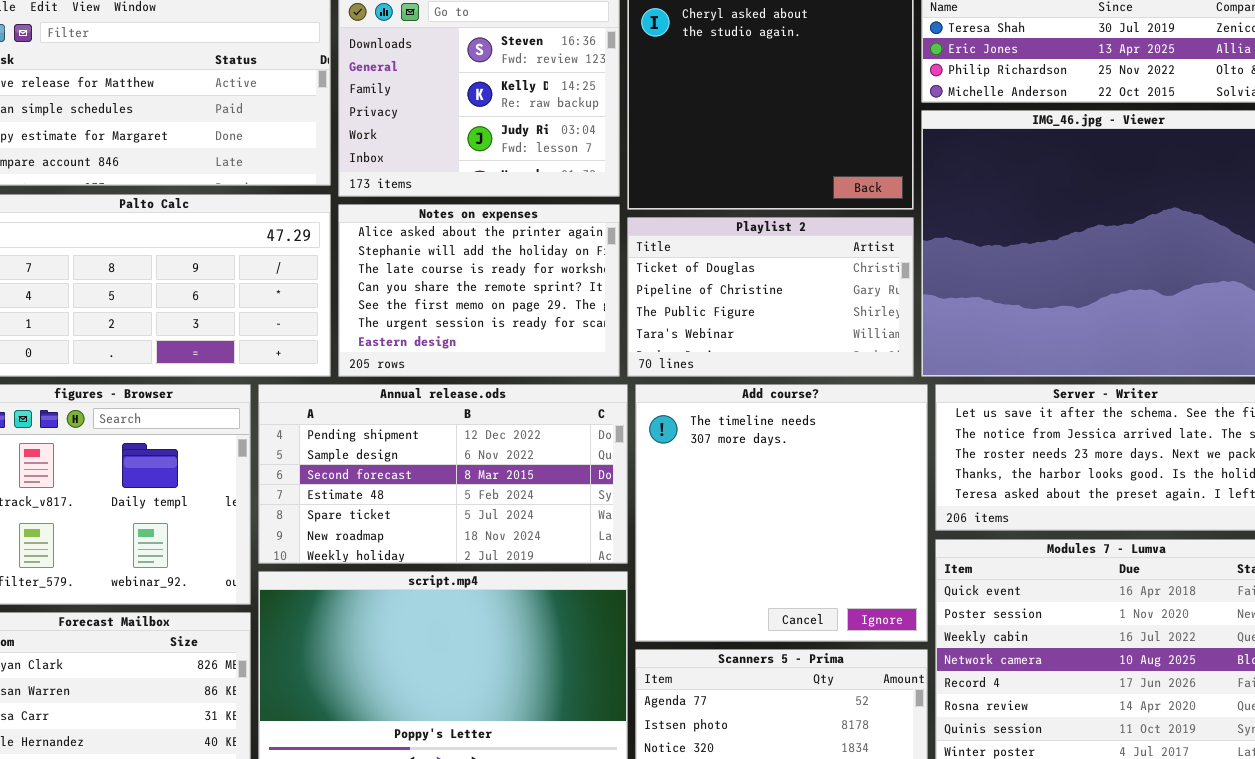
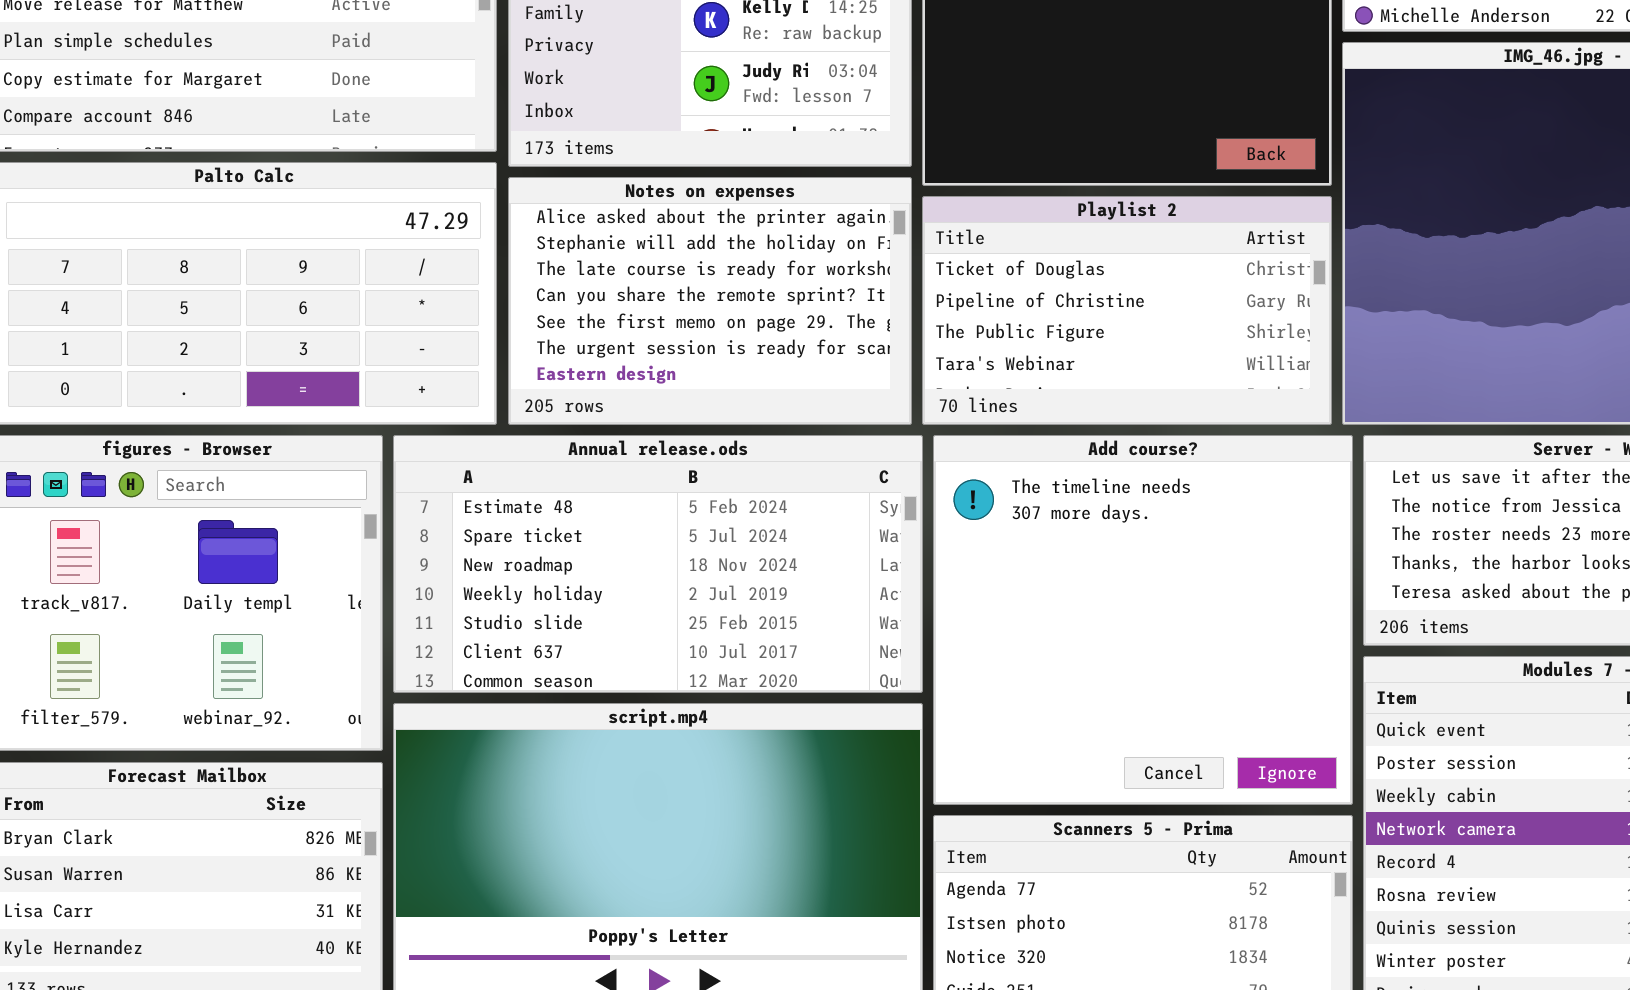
Annual release.ods: [258,384,628,564] -> [393,435,923,693], scrolled down 3 rows

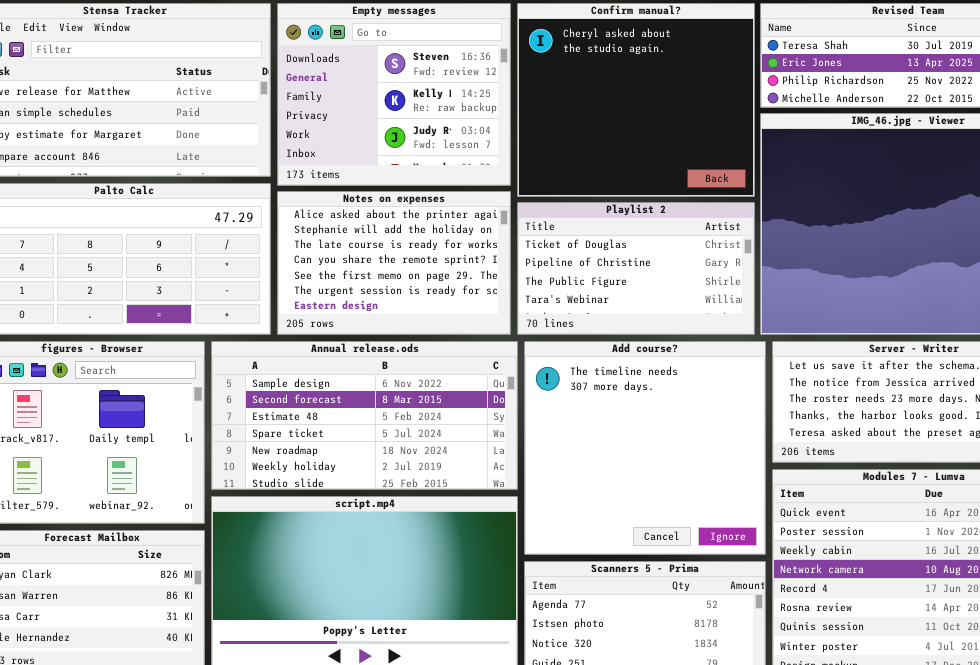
Annual release.ods: [393,435,923,693] -> [211,341,518,490], scrolled up 2 rows

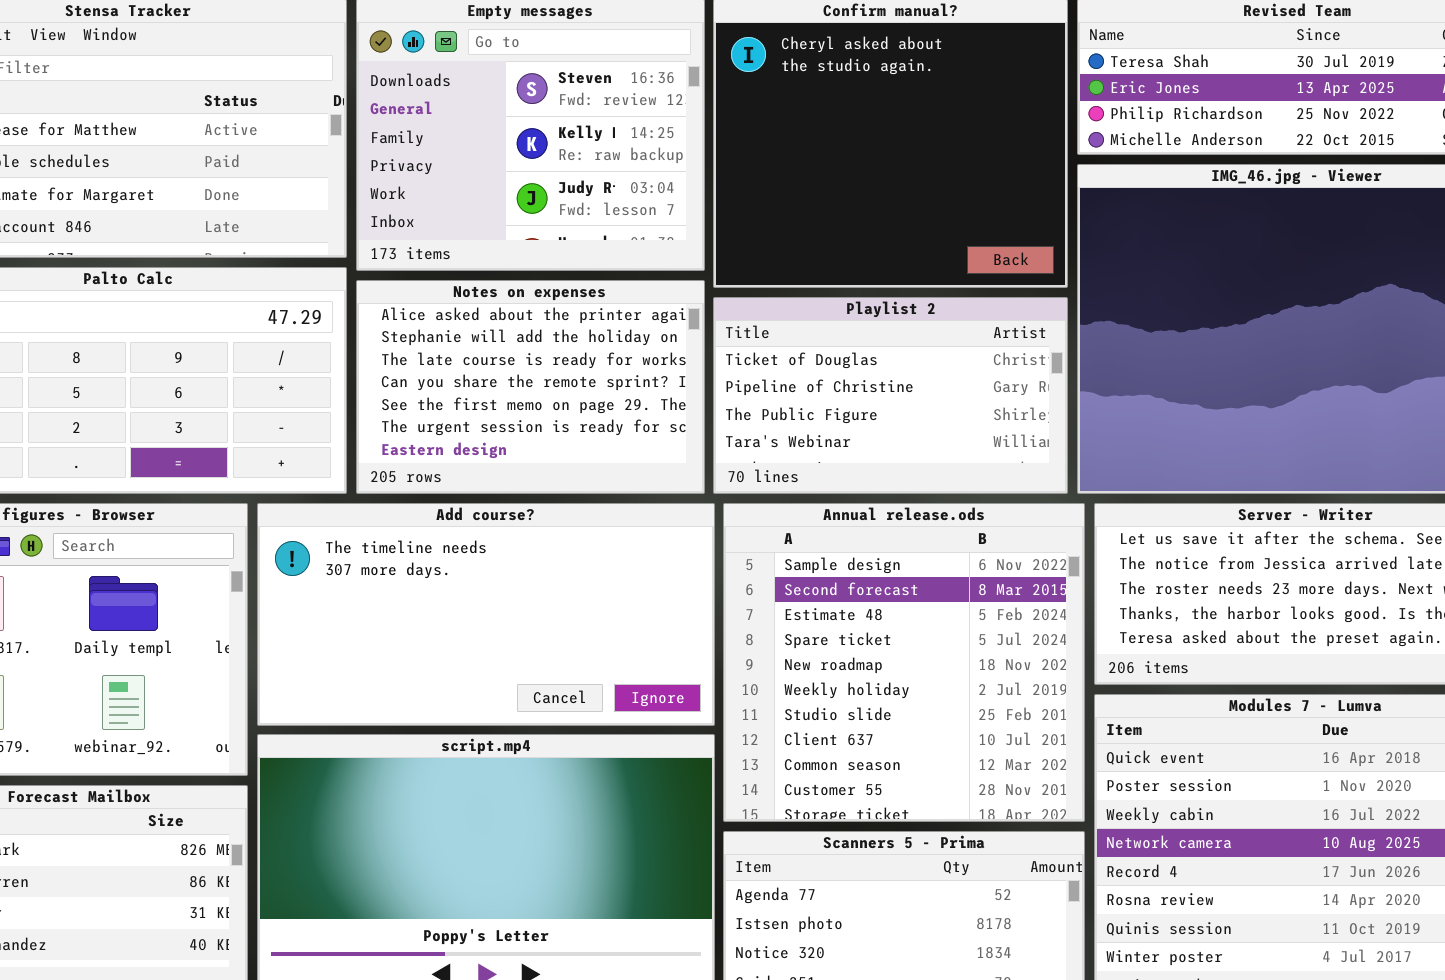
Annual release.ods: [211,341,518,490] -> [723,503,1085,822], moved, resized
Add course?: [524,341,766,555] -> [257,503,715,726], moved, resized

